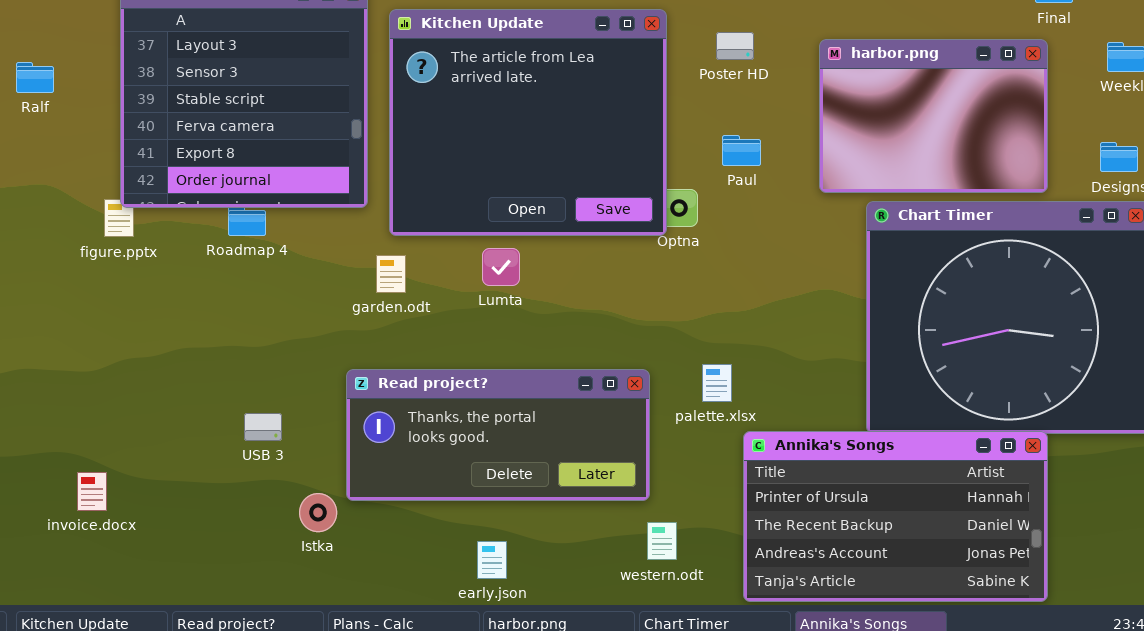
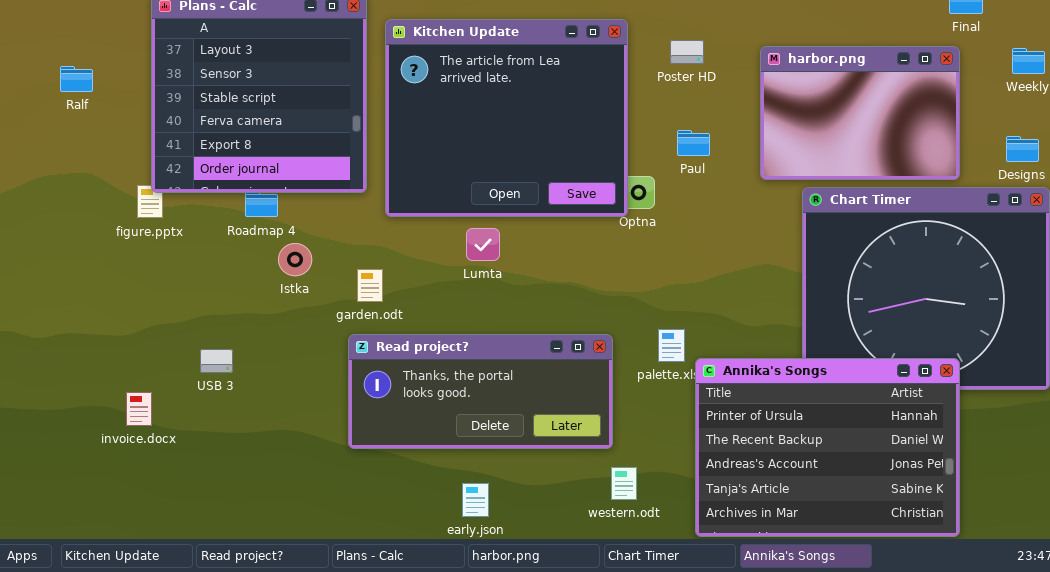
garden.odt: [376,255,406,293] -> [357,269,383,302], moved
USB 3: [244,413,282,441] -> [200,349,233,373], moved
Annika's Songs: [743,431,1048,602] -> [695,358,960,537], resized
invoice.docx: [77,472,107,511] -> [126,392,152,426], moved
Istka: [299,493,337,532] -> [278,243,312,276], moved

